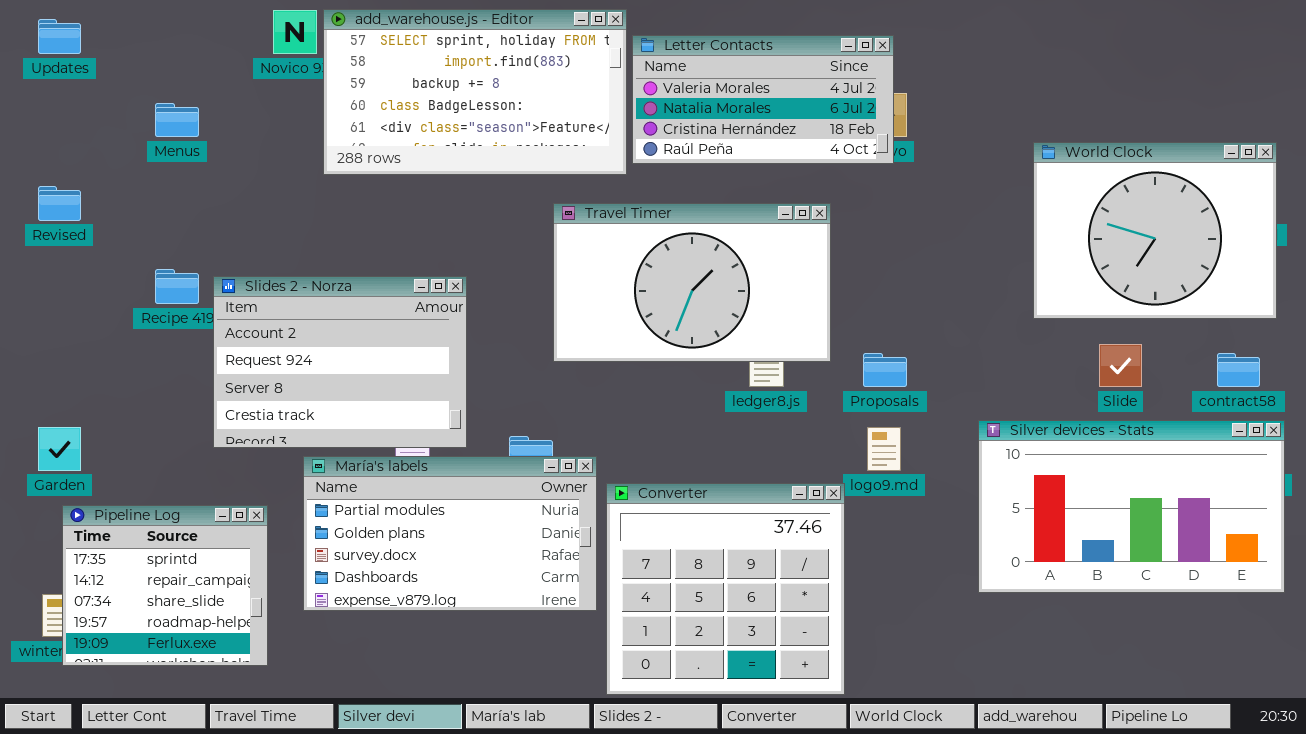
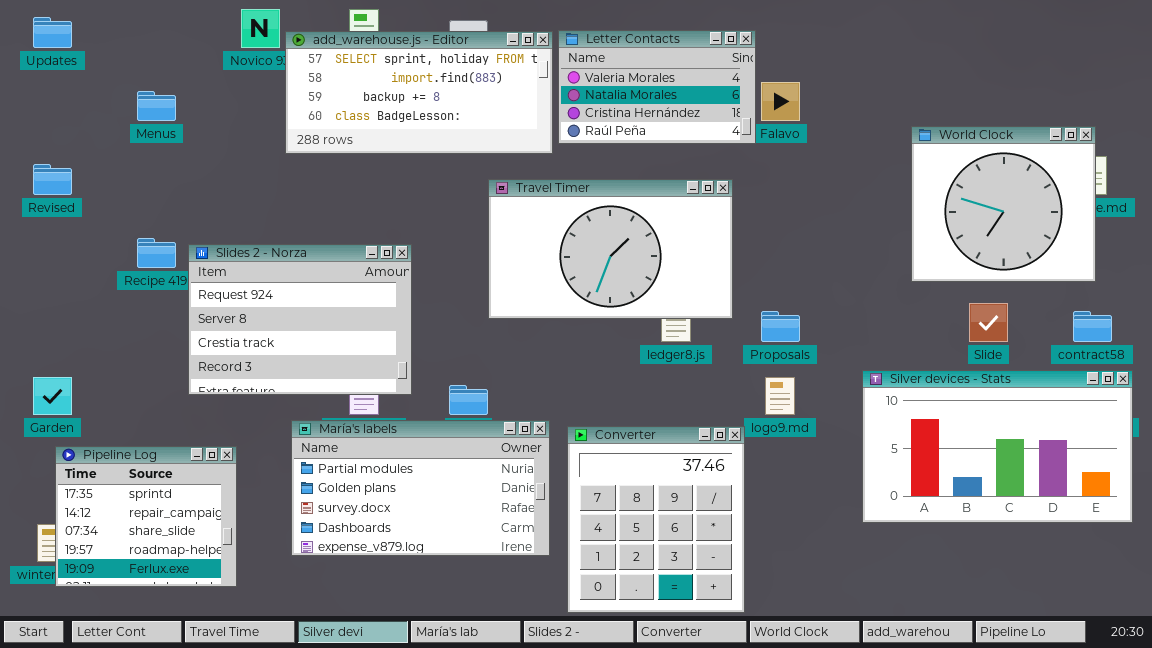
add_warehouse.js - Editor: [323,9,627,175] -> [285,31,553,154], resized
Letter Contacts: [632,35,894,164] -> [558,30,756,144], resized
World Clock: [1033,142,1277,319] -> [911,126,1096,282], resized
Slides 2 - Norza: [213,276,467,448] -> [188,244,412,395], scrolled down 1 row
María's labels: [303,456,597,611] -> [291,420,550,556], moved
Converter: [606,483,845,695] -> [567,426,745,613], resized

